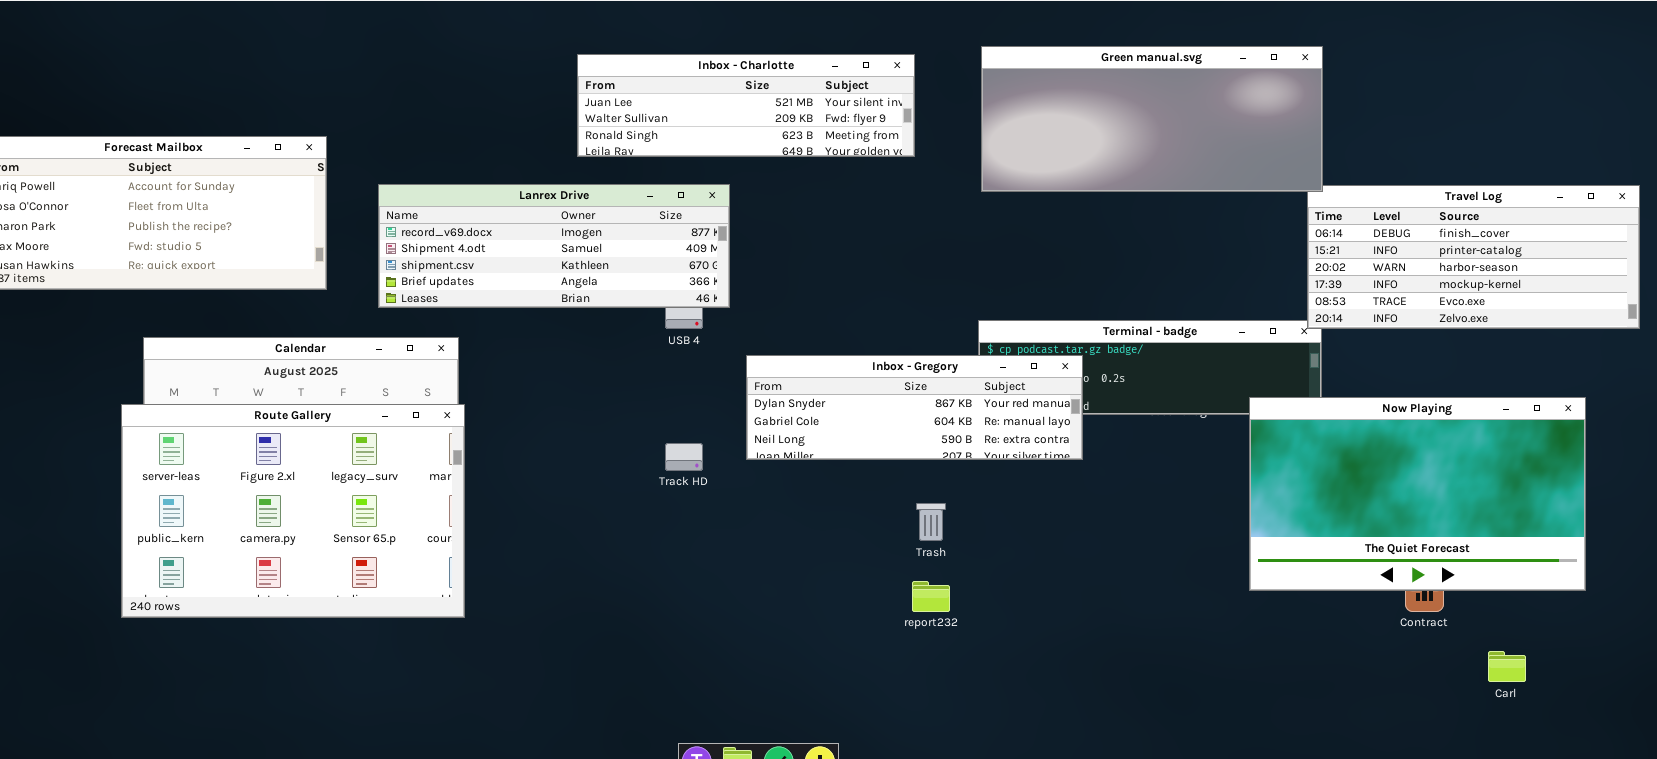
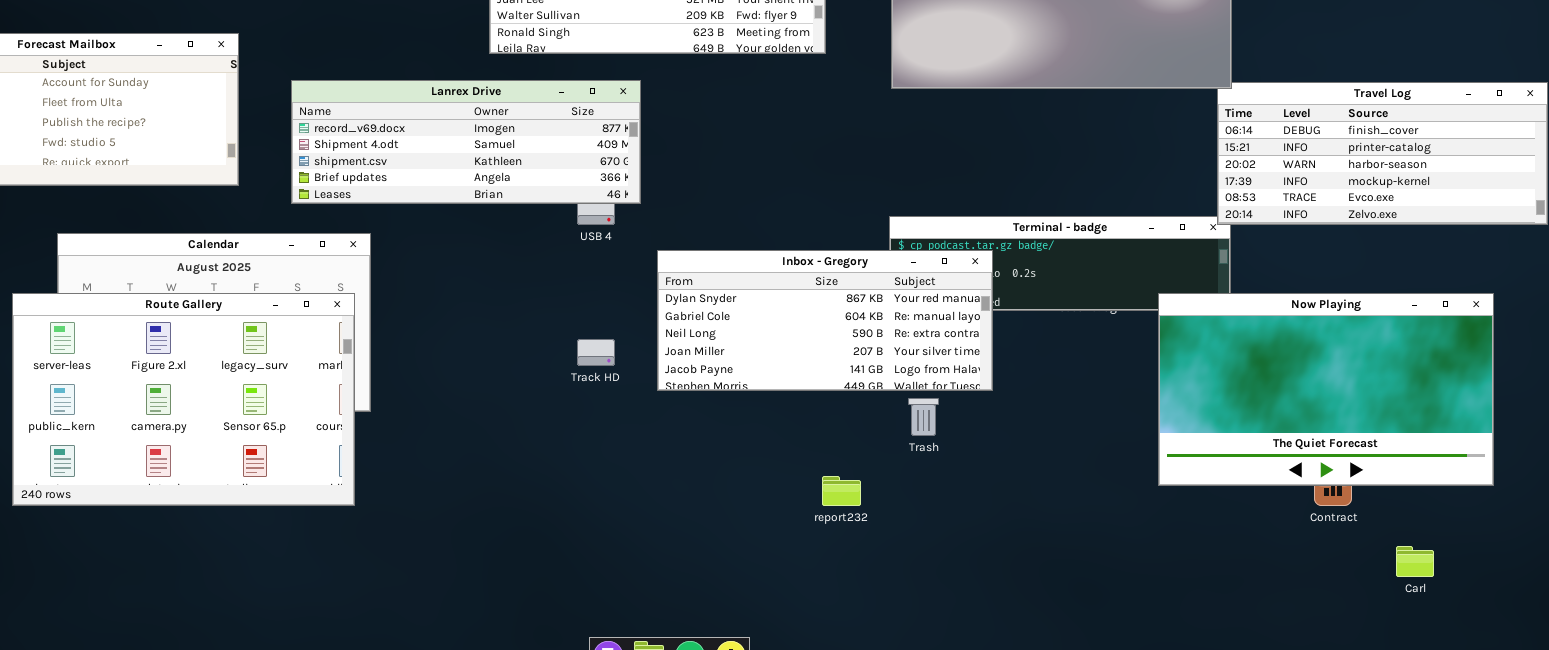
Inbox - Gregory: [746,355,1083,460] -> [657,250,993,391], resized
Route Gallery: [121,404,465,618] -> [12,293,355,506], moved
Trash: [916,503,946,541] -> [908,398,939,436], moved

